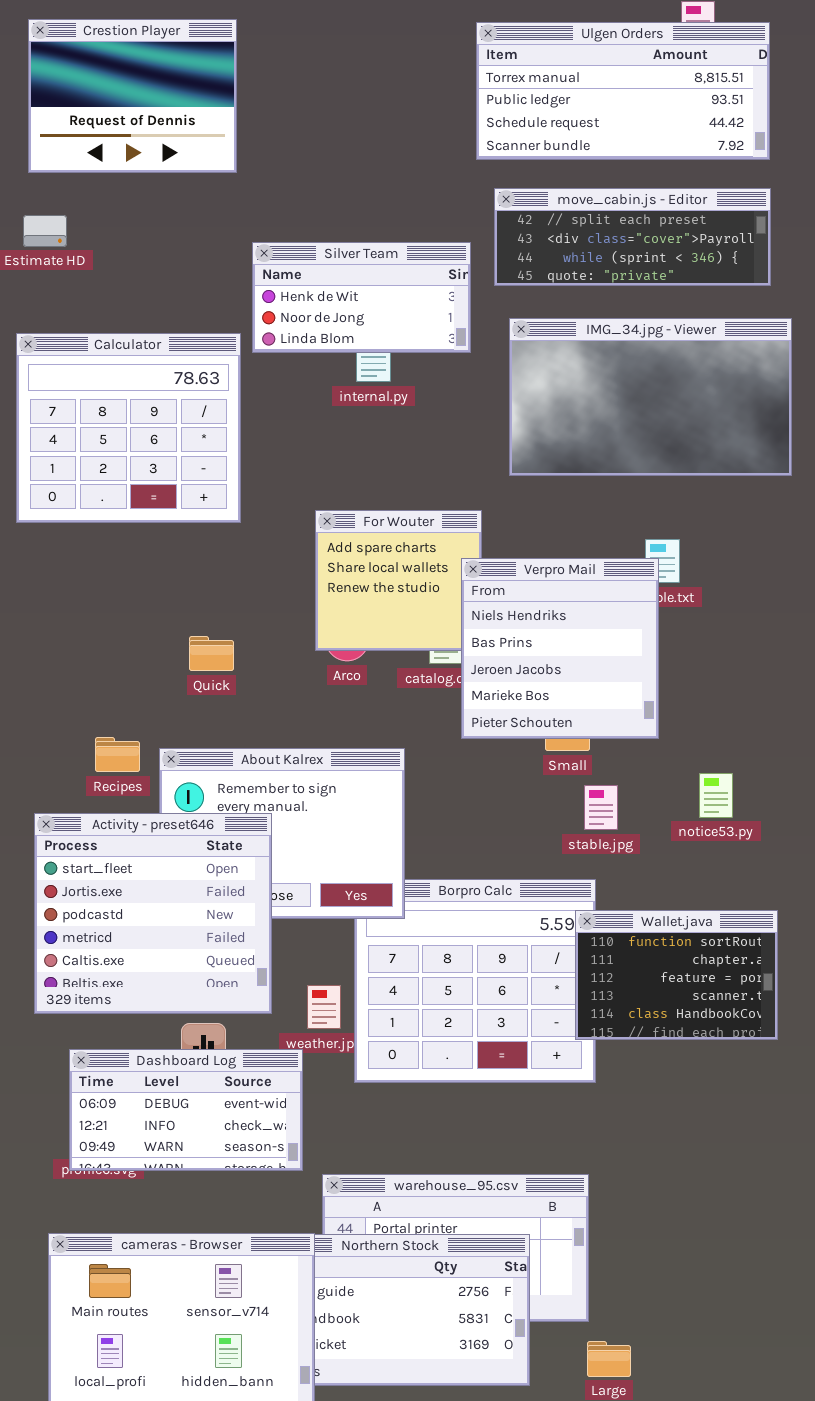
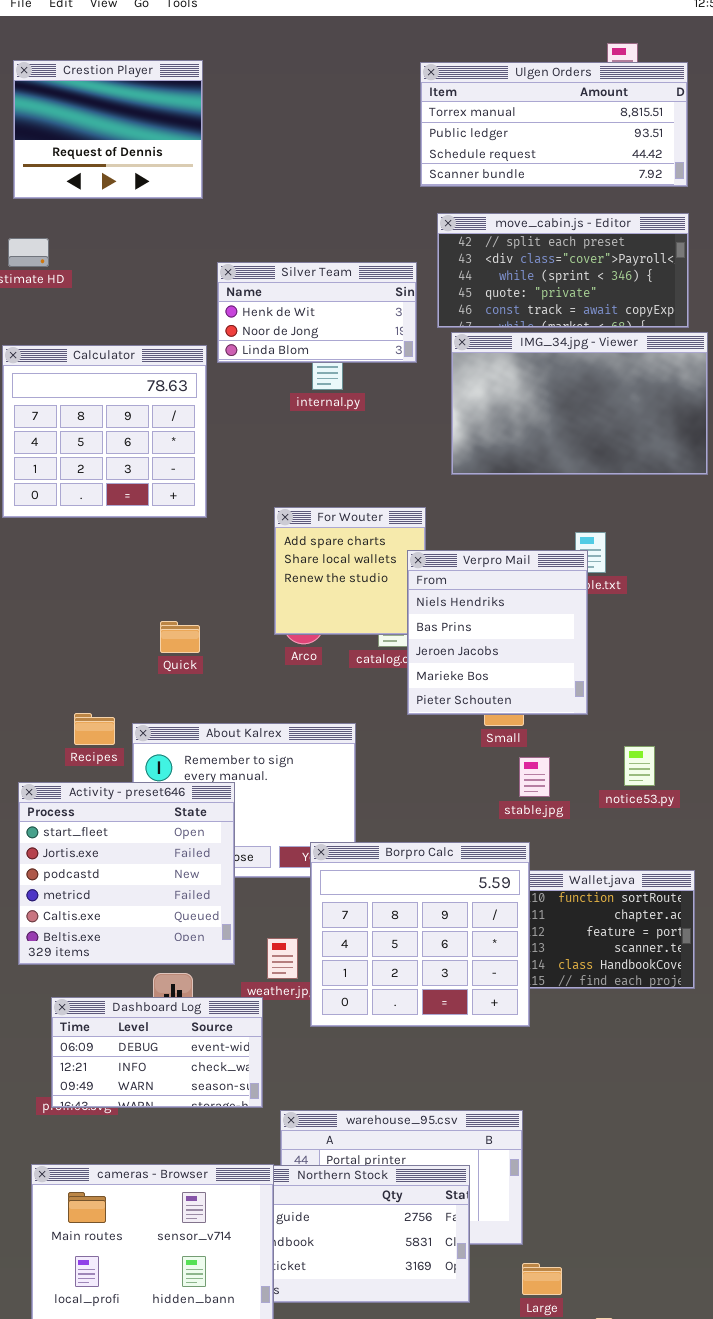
move_cabin.js - Editor: [494,188,771,286] -> [437,213,689,328], resized
Borpro Calc: [354,879,596,1083] -> [310,842,530,1027], raised

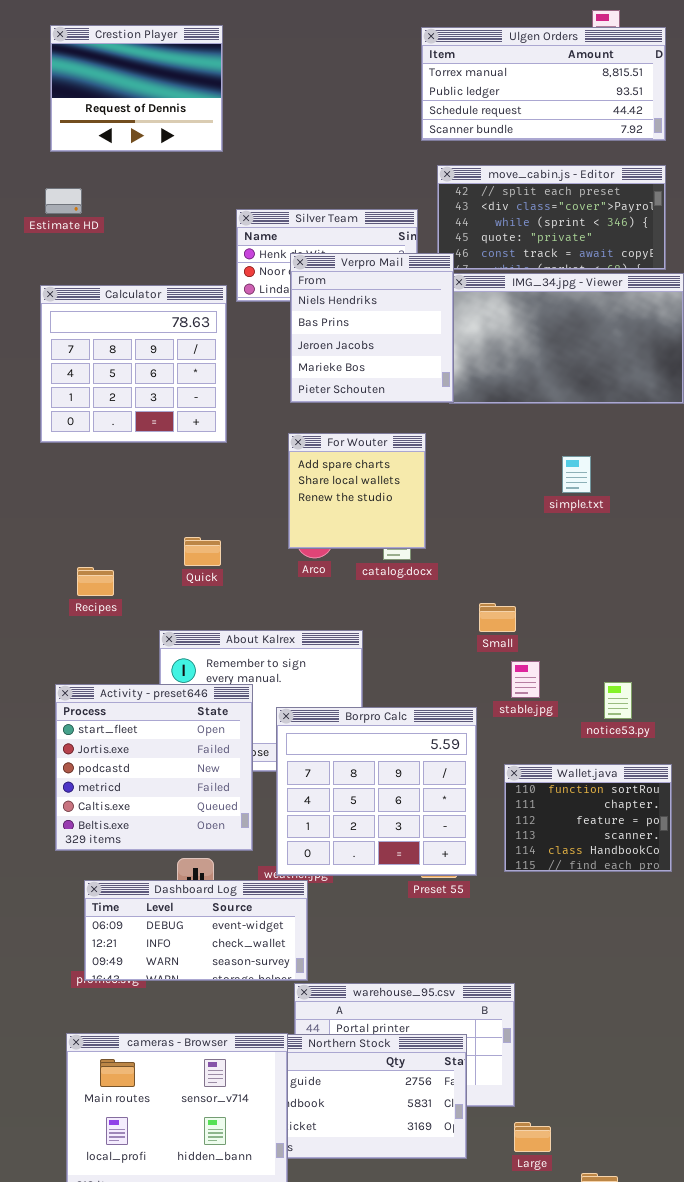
Verpro Mail: [407,550,588,715] -> [290,253,454,403], moved
Recipes: [74,713,115,745] -> [77,567,114,596], moved
notice53.py: [624,746,655,786] -> [604,682,632,719], moved
Borpro Calc: [310,842,530,1027] -> [276,707,477,876], moved
Dashboard Log: [51,997,263,1108] -> [84,880,308,981], resized

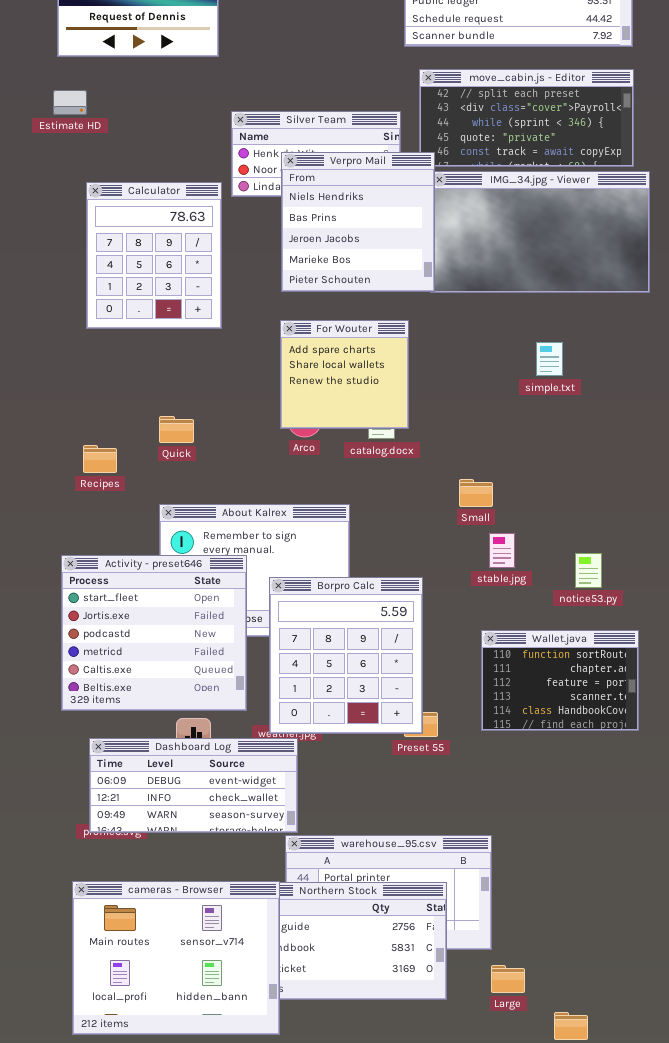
Calculator: [40,285,227,443] -> [86,182,222,329], resized
Quick: [184,537,221,566] -> [159,416,194,443], moved
Borpro Calc: [276,707,477,876] -> [269,577,423,734], resized

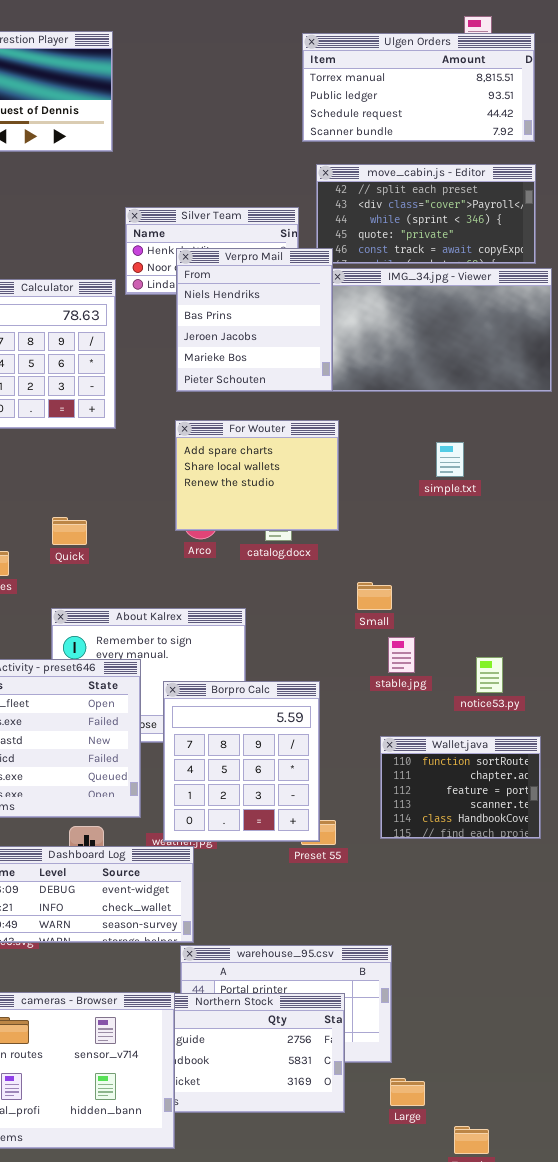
For Wouter: [280,320,409,429] -> [175,420,339,531], resized

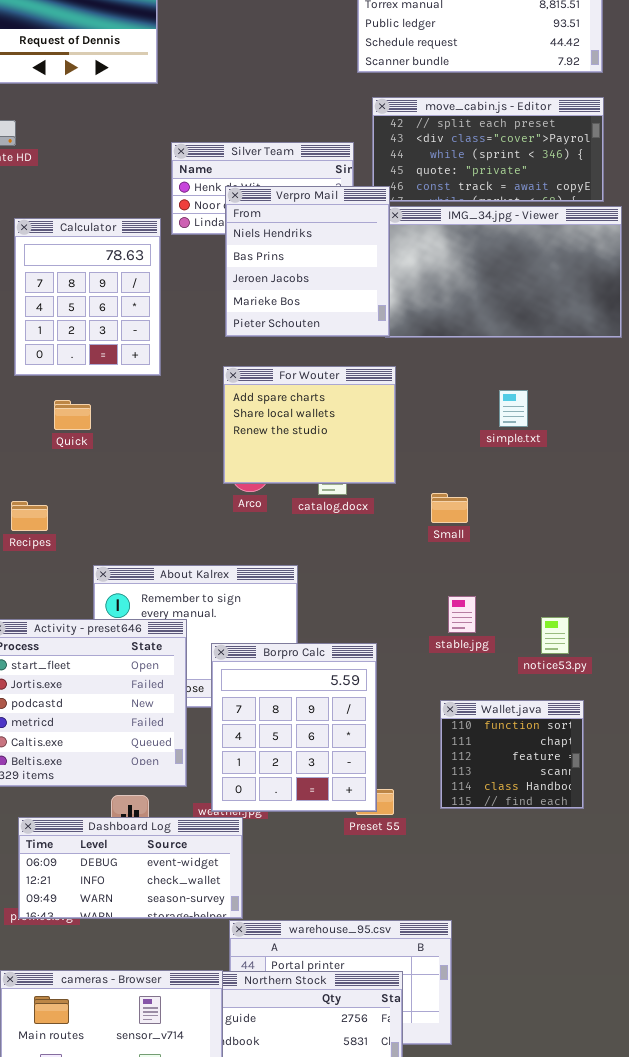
Quick: [52,517,87,545] -> [54,400,91,430], moved
Small: [357,582,392,610] -> [431,493,468,523], moved
Wallet.java: [380,736,541,839] -> [440,700,584,809], resized

